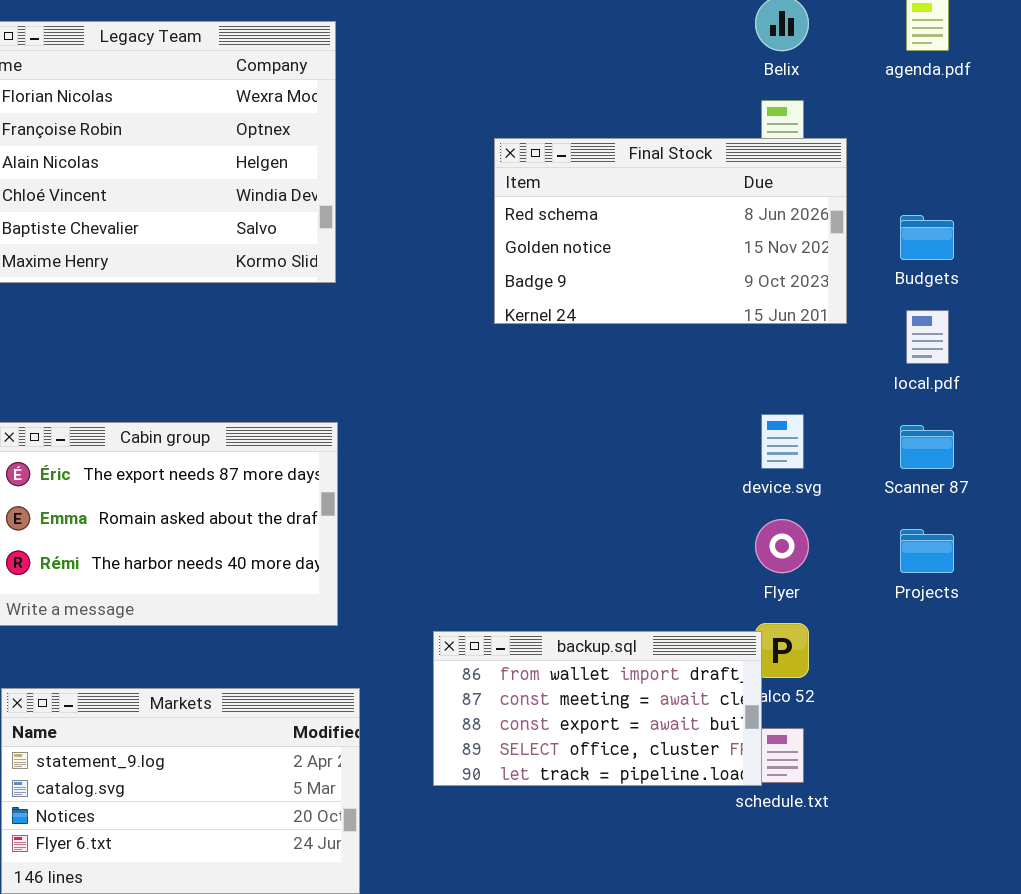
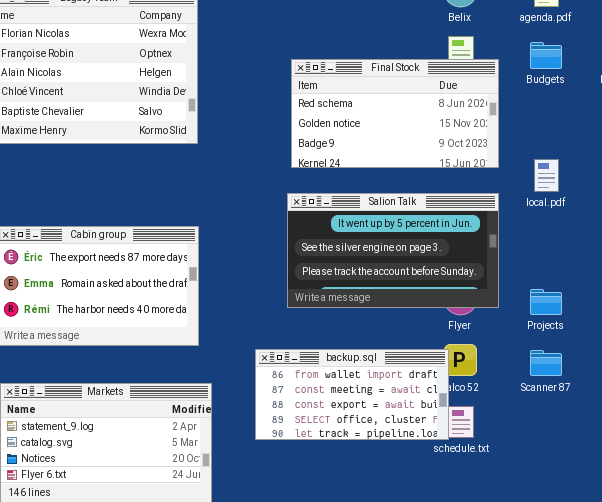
Budgets: [900,215,954,260] -> [530,42,562,69], moved
Salion Talk: none -> [287,193,499,308], opened
Scanner 87: [900,425,954,469] -> [530,350,562,376], moved

